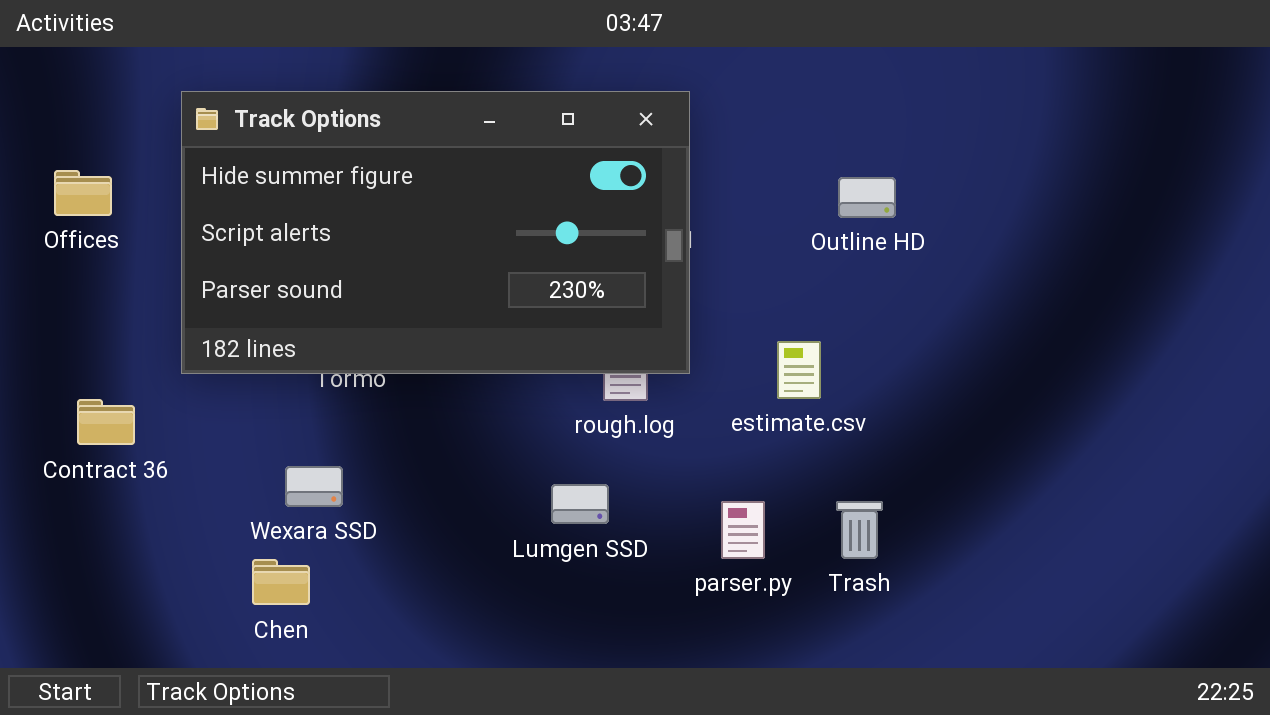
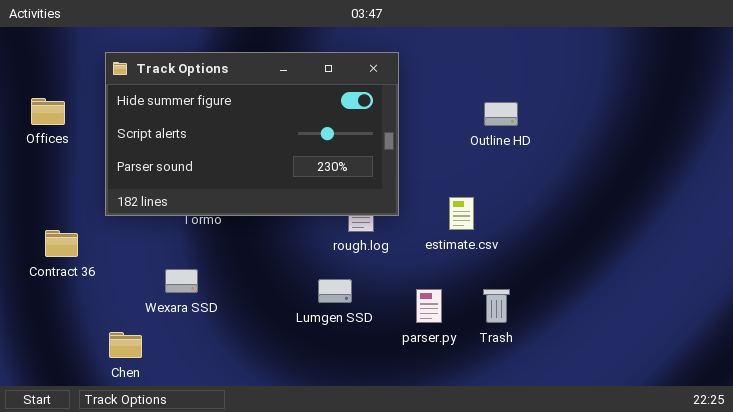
Chen: [252,559,310,605] -> [109,332,142,358], moved

